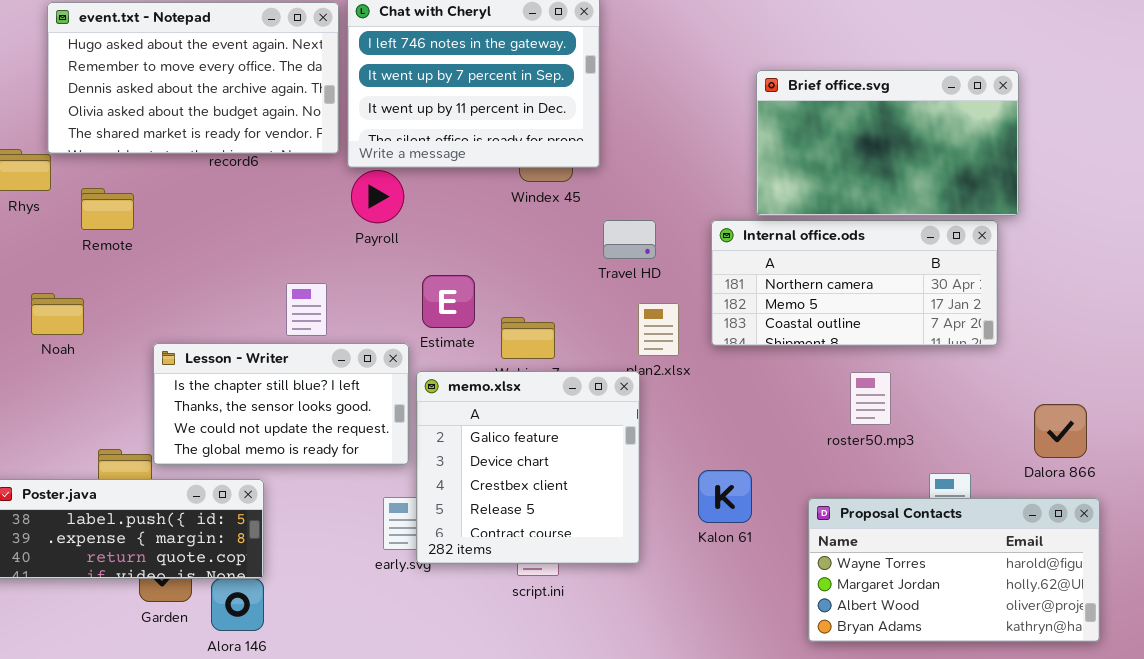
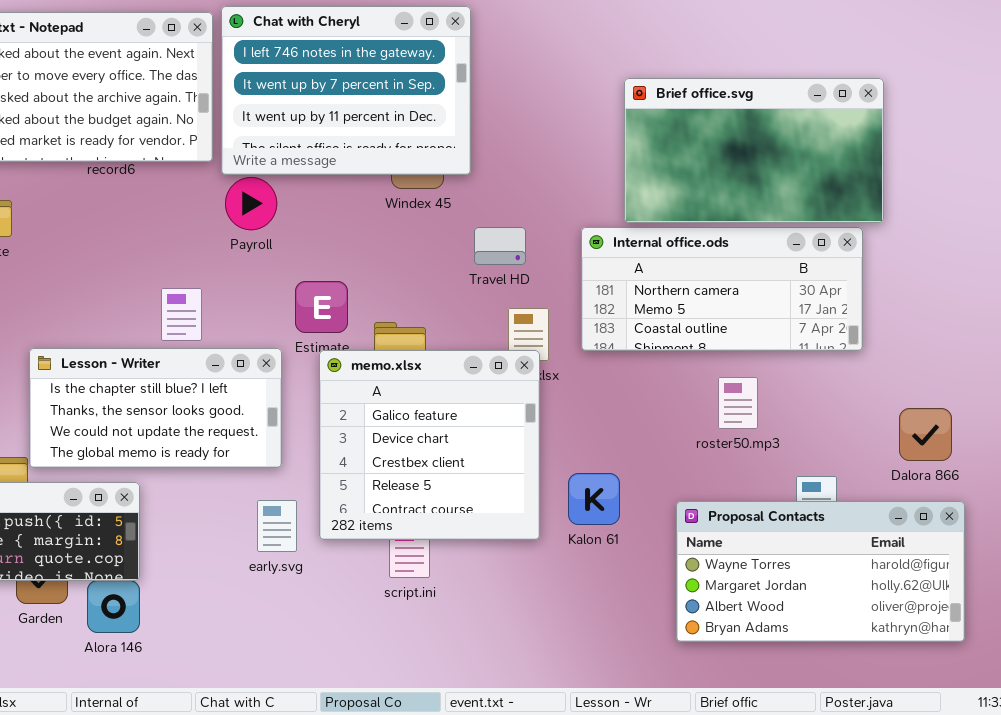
memo.xlsx: [416,371,640,564] -> [319,350,540,540], moved

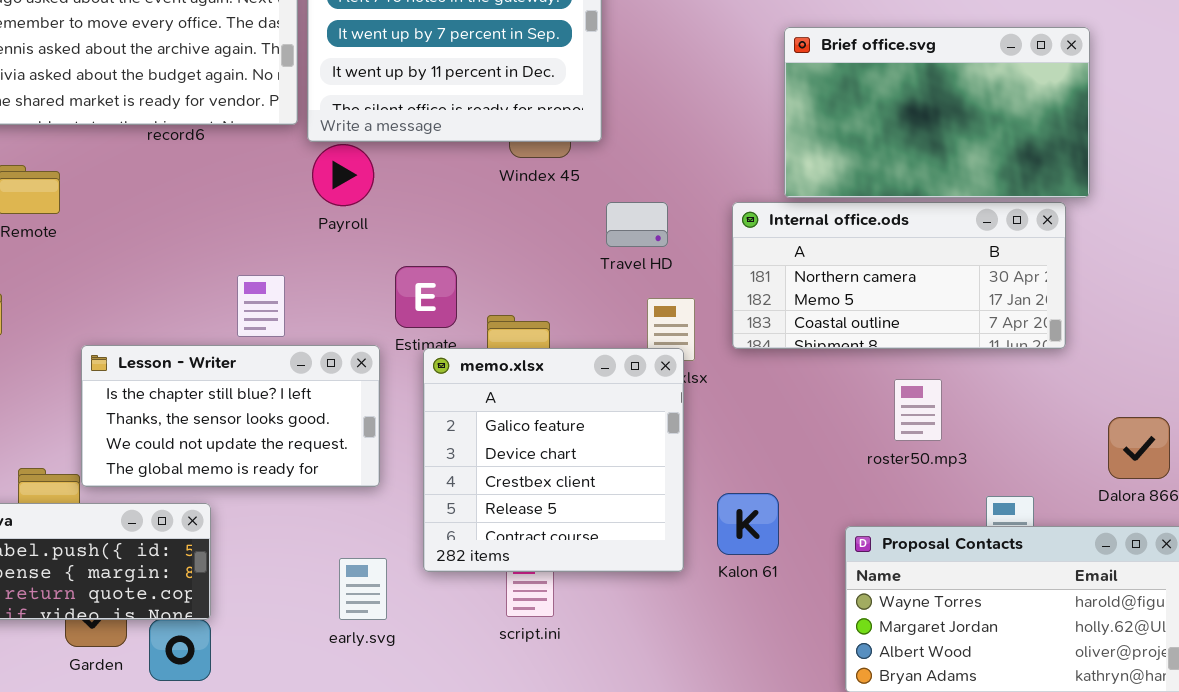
early.svg: [257,500,297,552] -> [339,558,387,620], moved

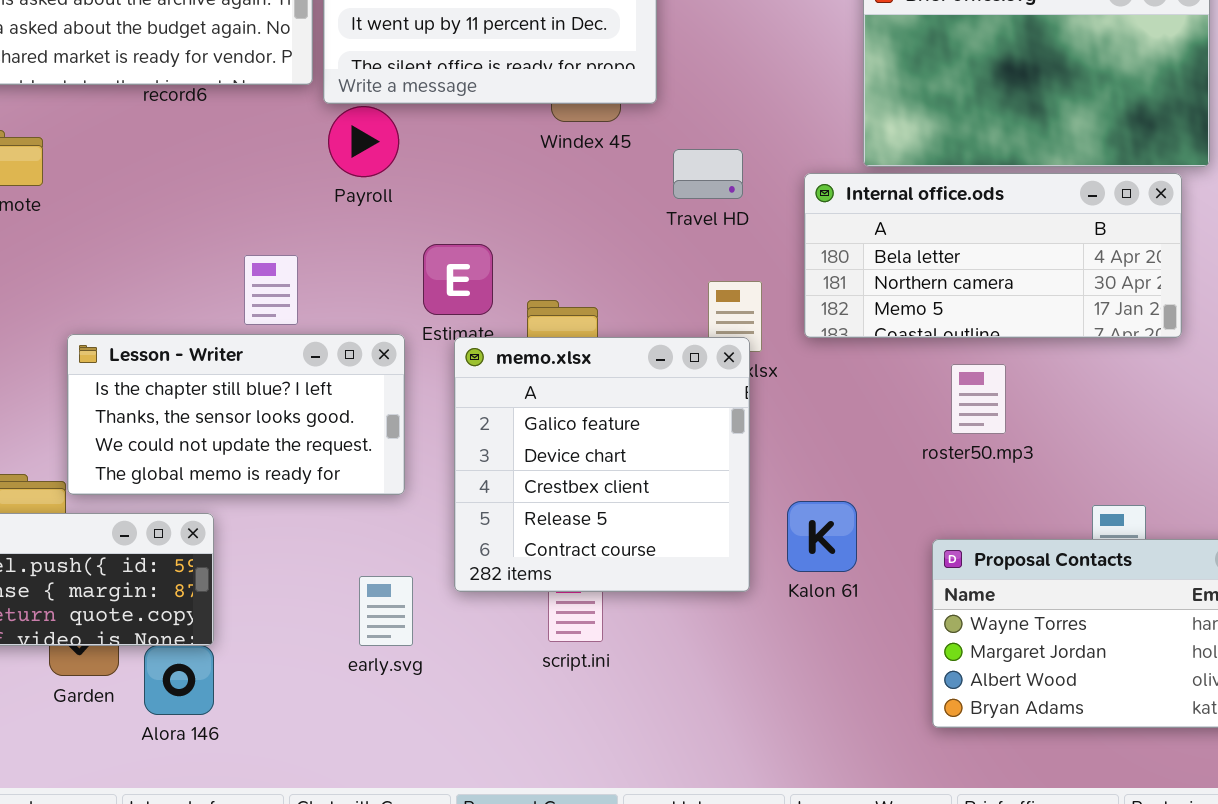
Travel HD: [606,202,668,247] -> [673,149,743,199], moved
Internal office.ods: [732,202,1066,349] -> [804,173,1182,338], scrolled up 1 row
roster50.mp3: [894,379,942,441] -> [951,364,1006,434], moved

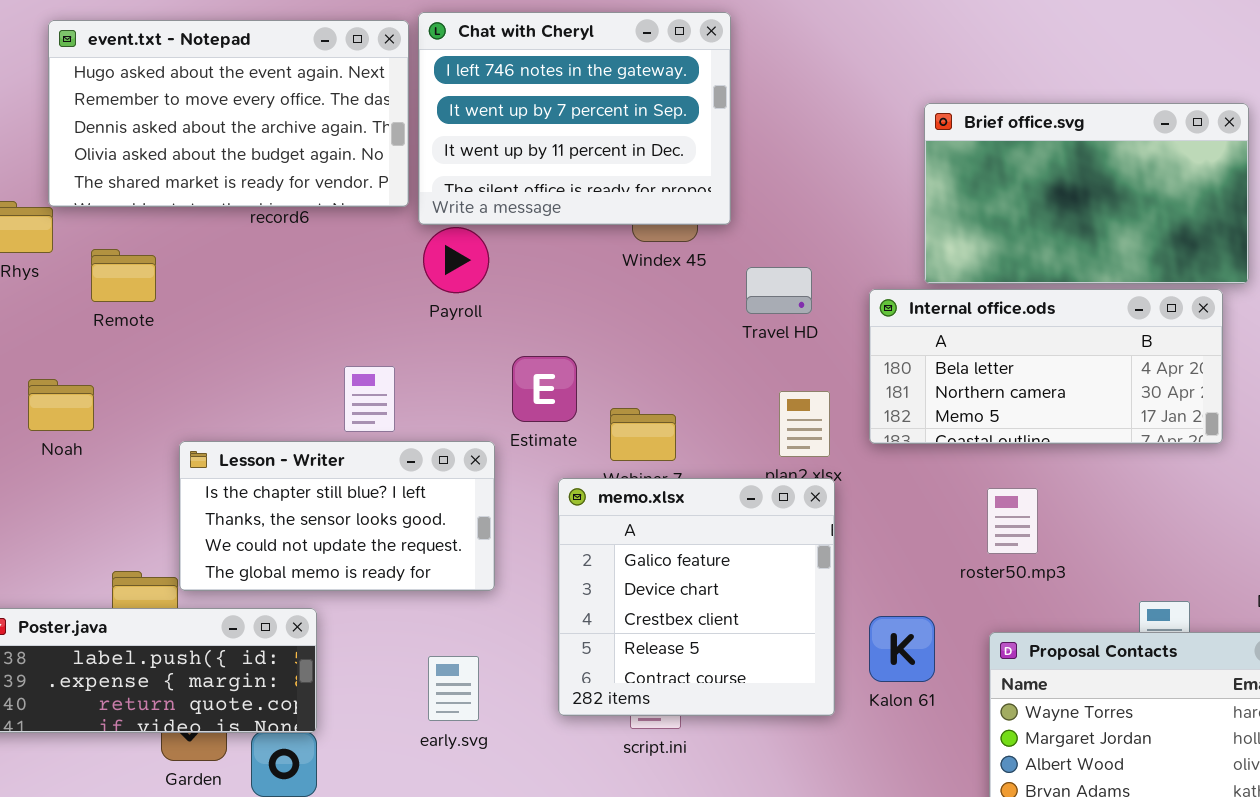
memo.xlsx: [454,337,750,592] -> [558,478,835,716], moved
roster50.mp3: [951,364,1006,434] -> [987,488,1038,554], moved
Kalon 61: [787,501,857,572] -> [869,616,935,682], moved
early.svg: [359,576,413,646] -> [428,656,479,721], moved

